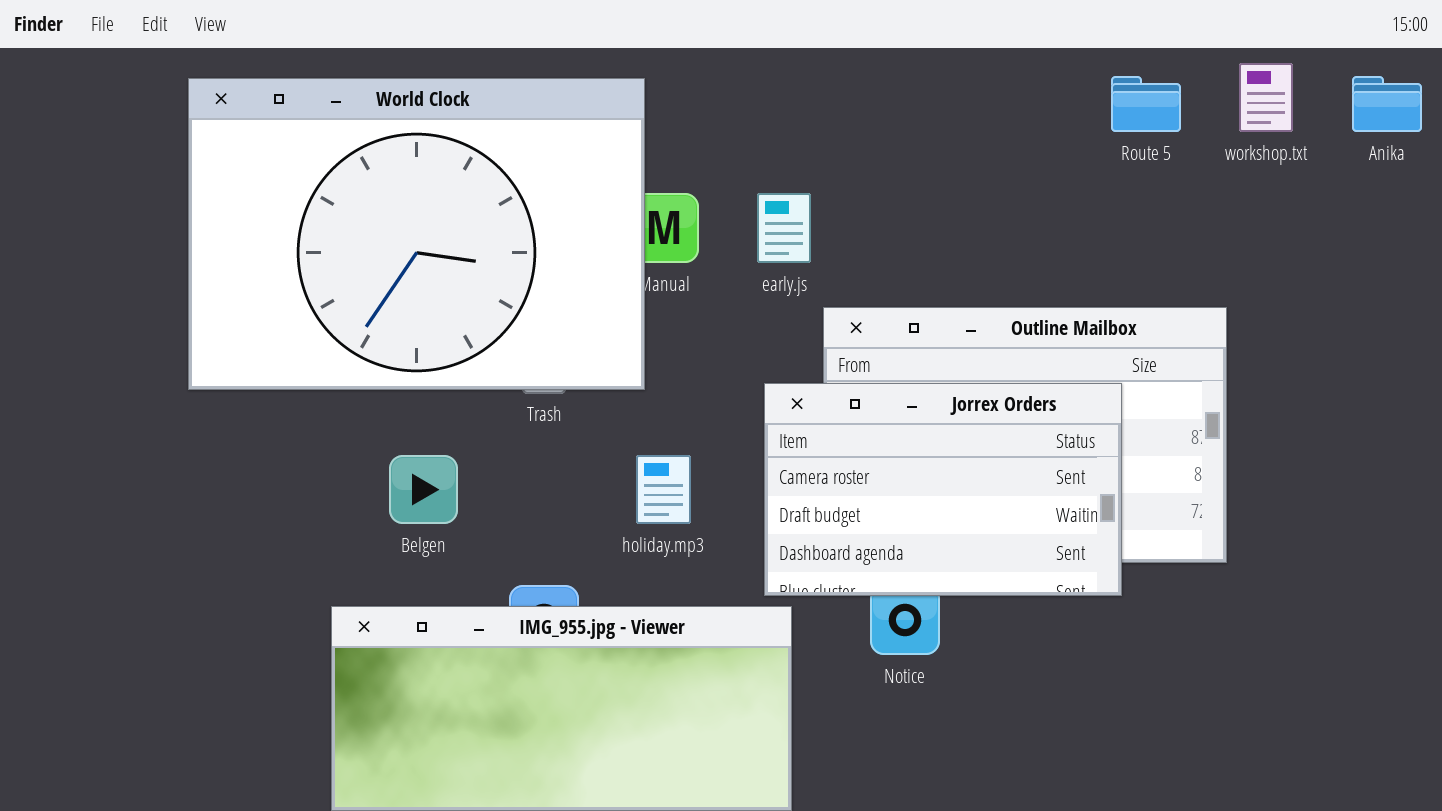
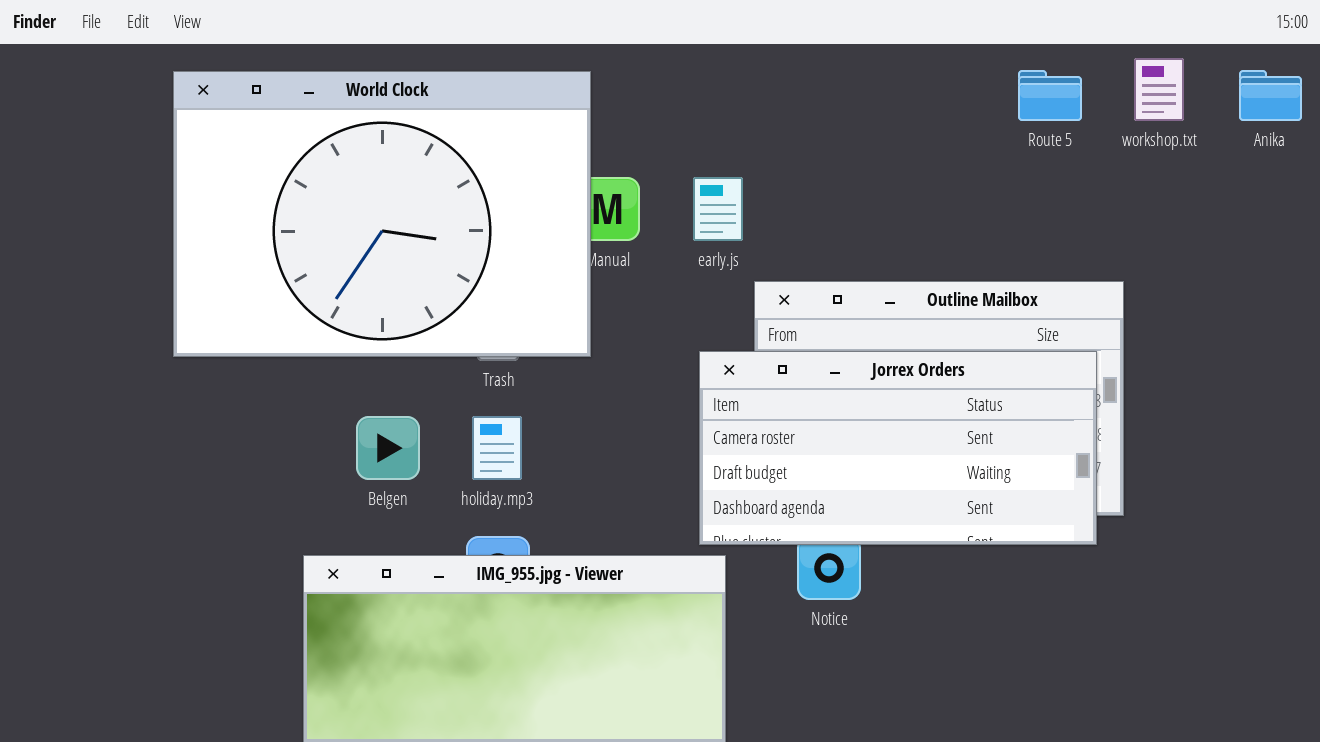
Jorrex Orders: [764,383,1122,596] -> [699,351,1097,545], resized
holiday.mp3: [636,455,691,524] -> [472,416,522,480], moved

